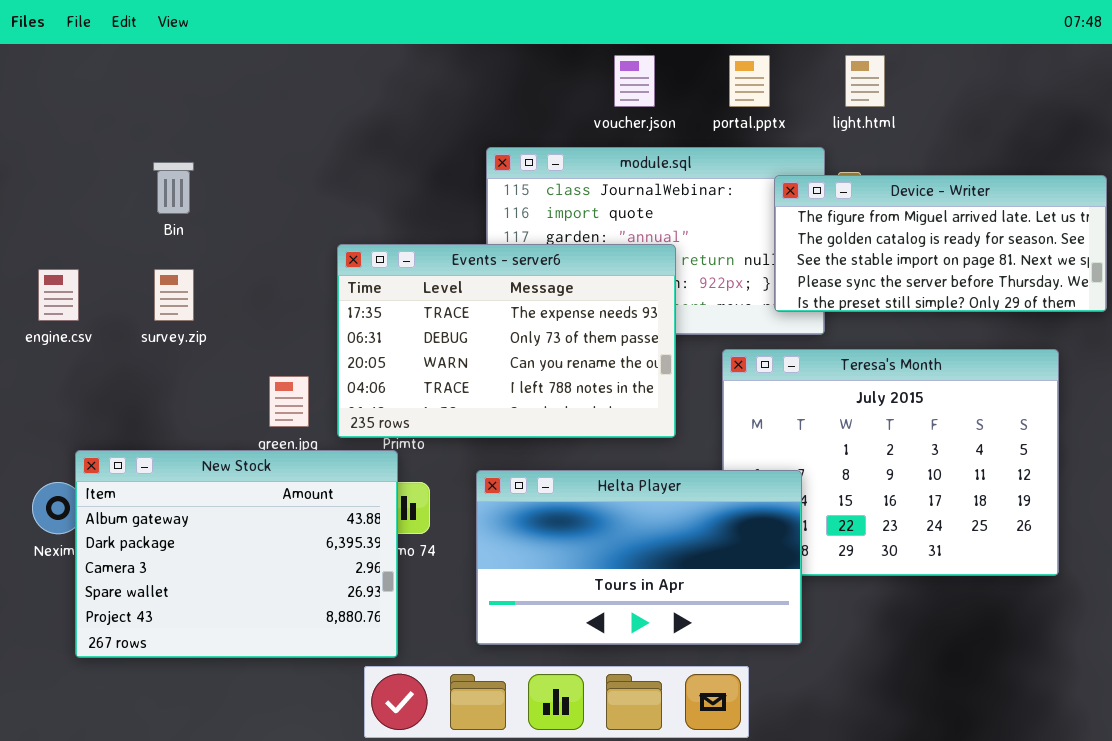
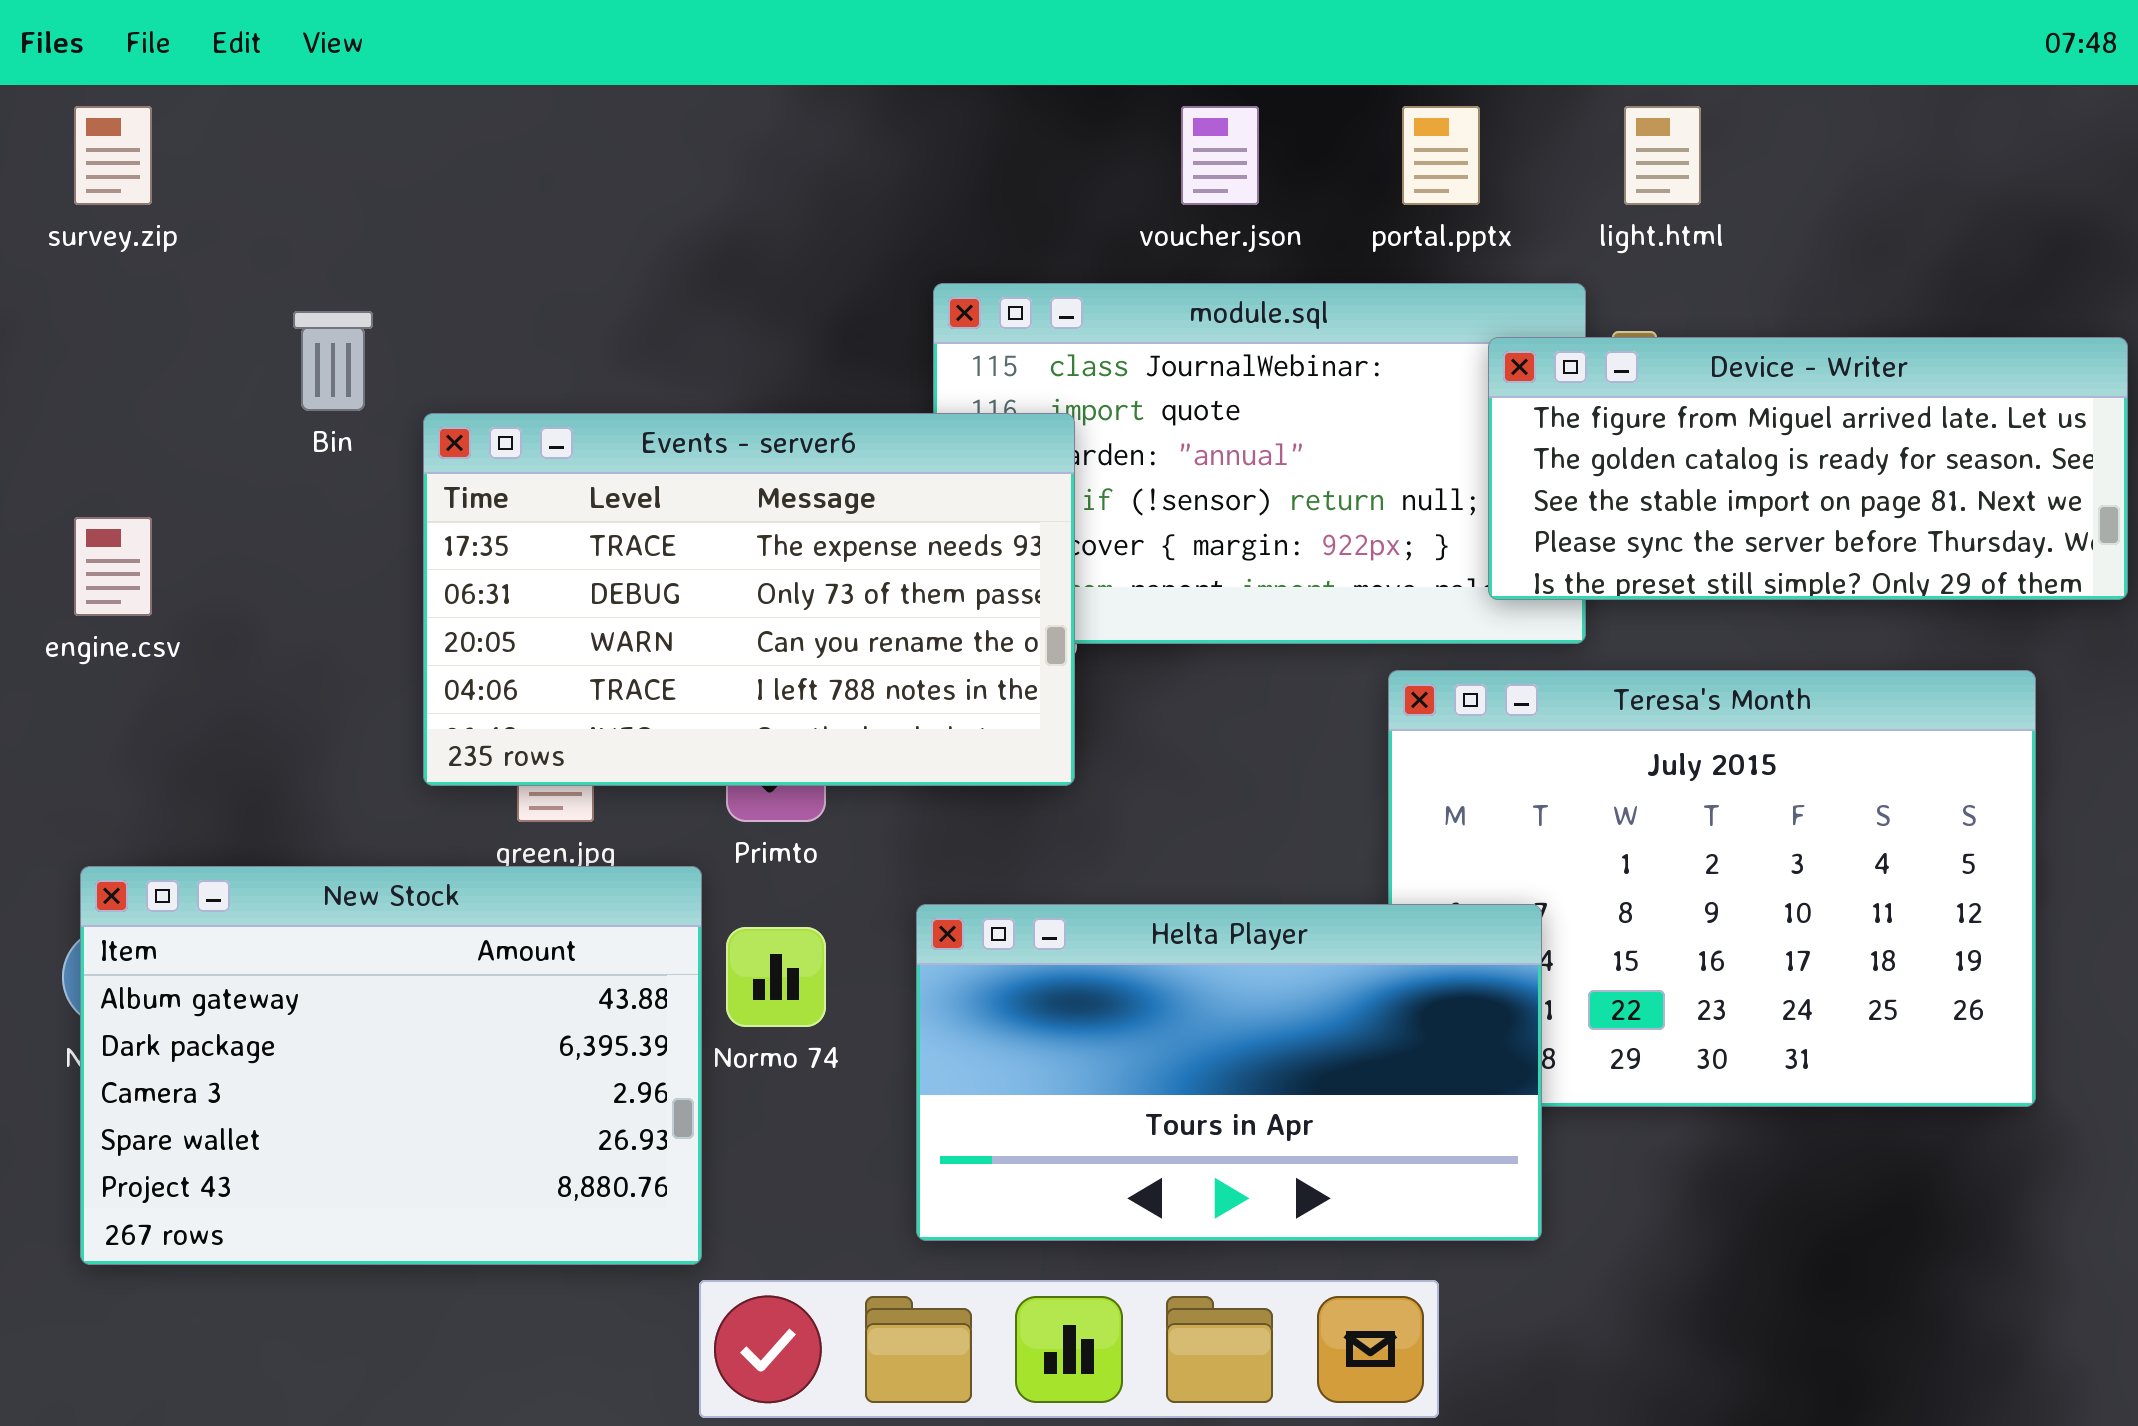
Events - server6: [337,244,676,438] -> [423,413,1075,786], moved
survey.zip: [154,269,194,321] -> [74,106,152,205], moved
New Stock: [75,450,398,658] -> [80,866,702,1265], moved

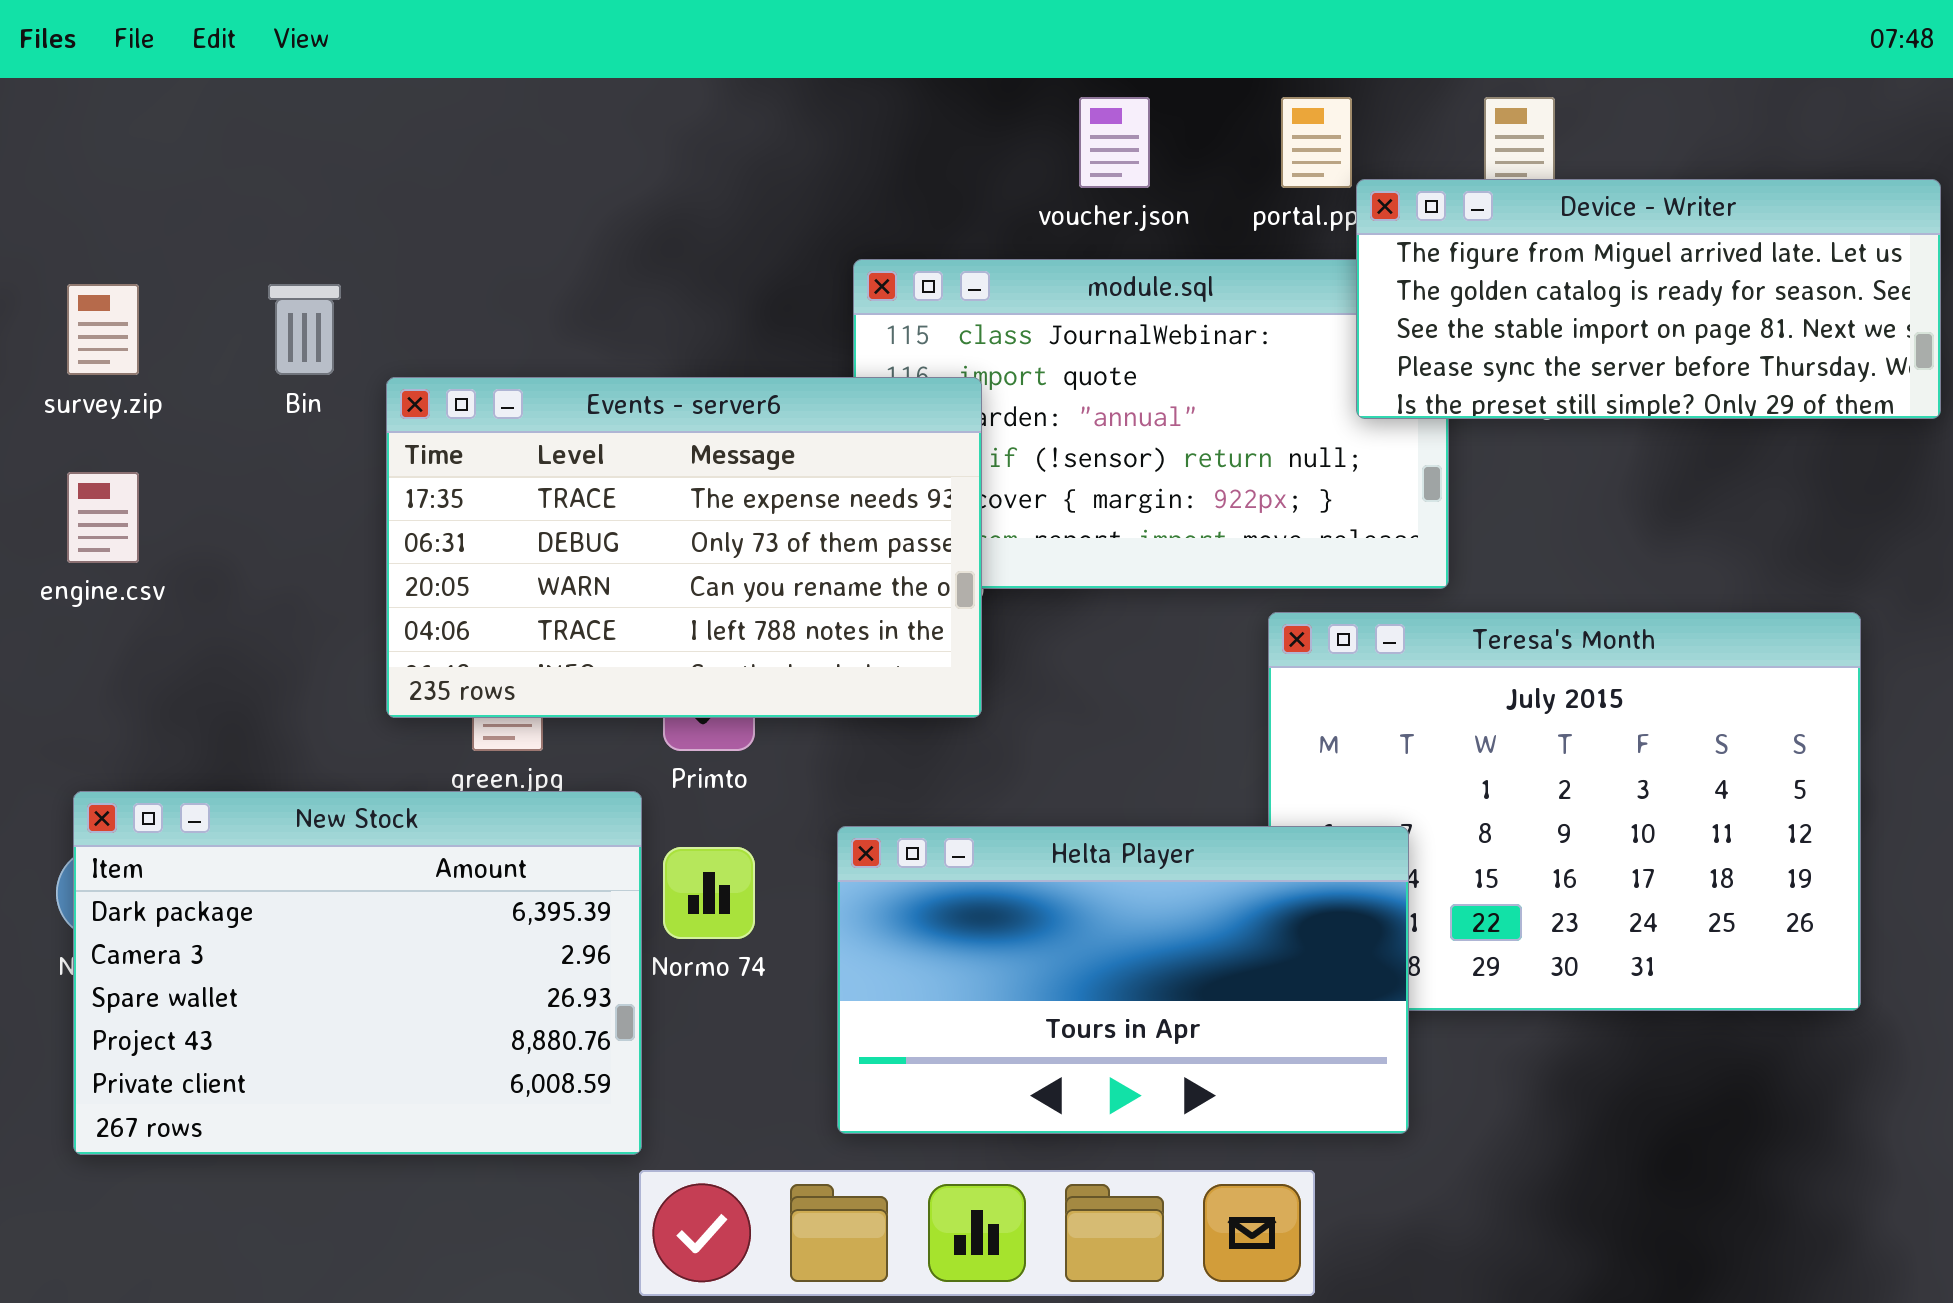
survey.zip: [74,106,152,205] -> [67,284,139,375], moved
Device - Writer: [1488,337,2128,600] -> [1356,179,1941,419], moved
New Stock: [80,866,702,1265] -> [73,791,642,1155], scrolled down 1 row

